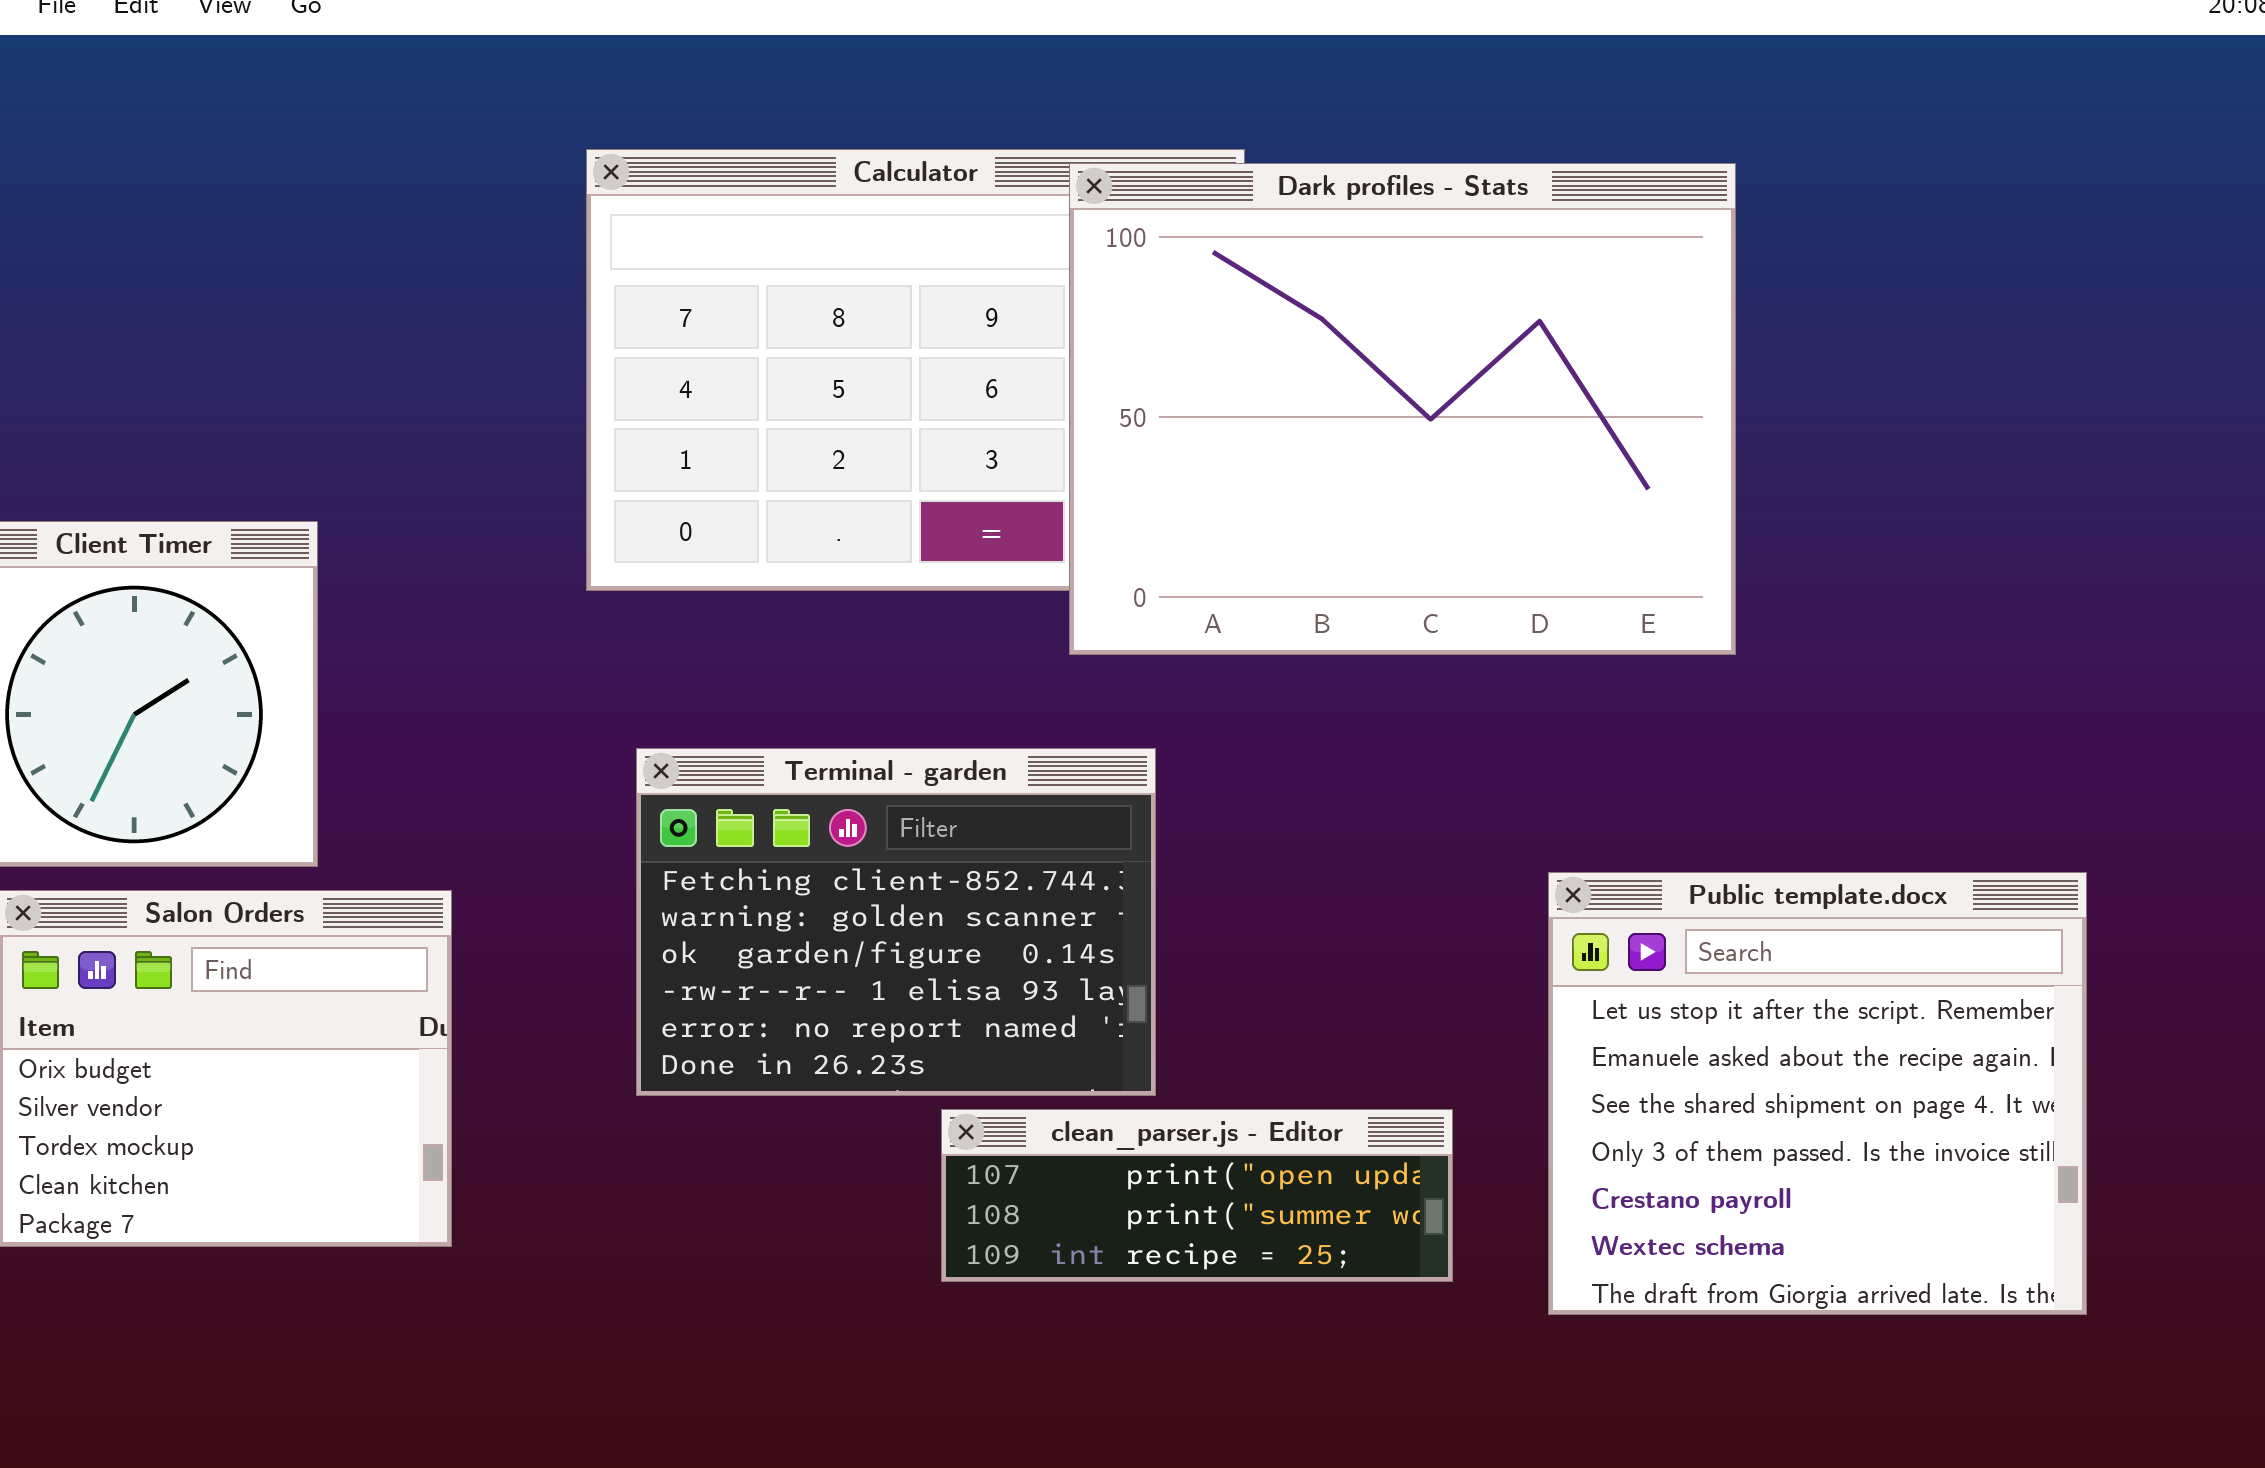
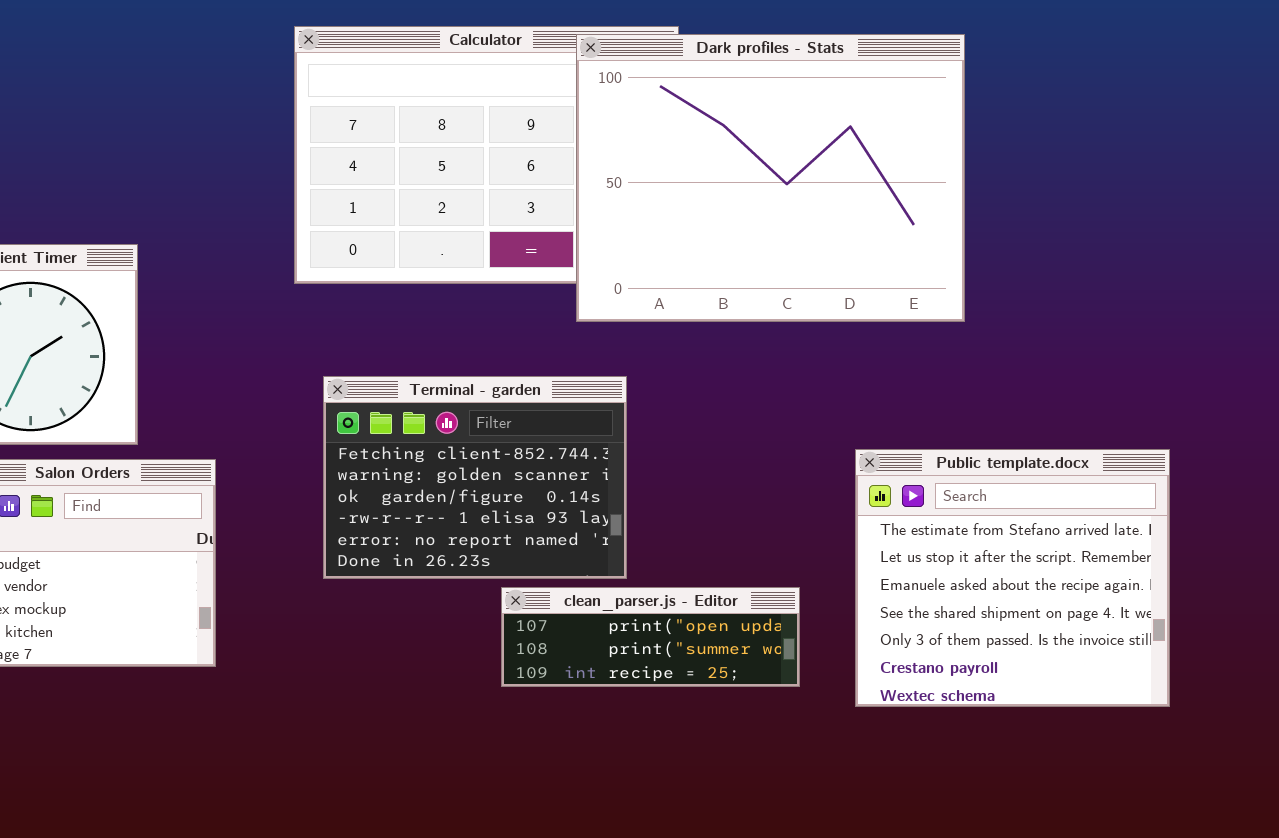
Public template.docx: [1548,872,2087,1315] -> [855,449,1170,707], scrolled up 1 row

